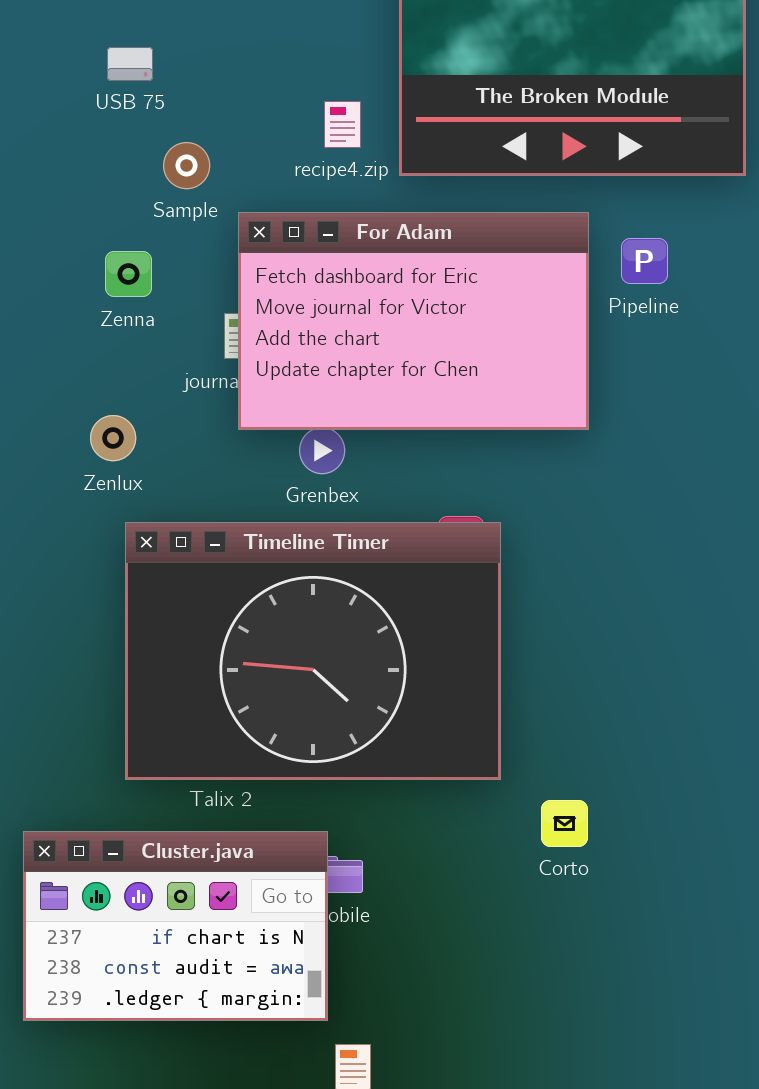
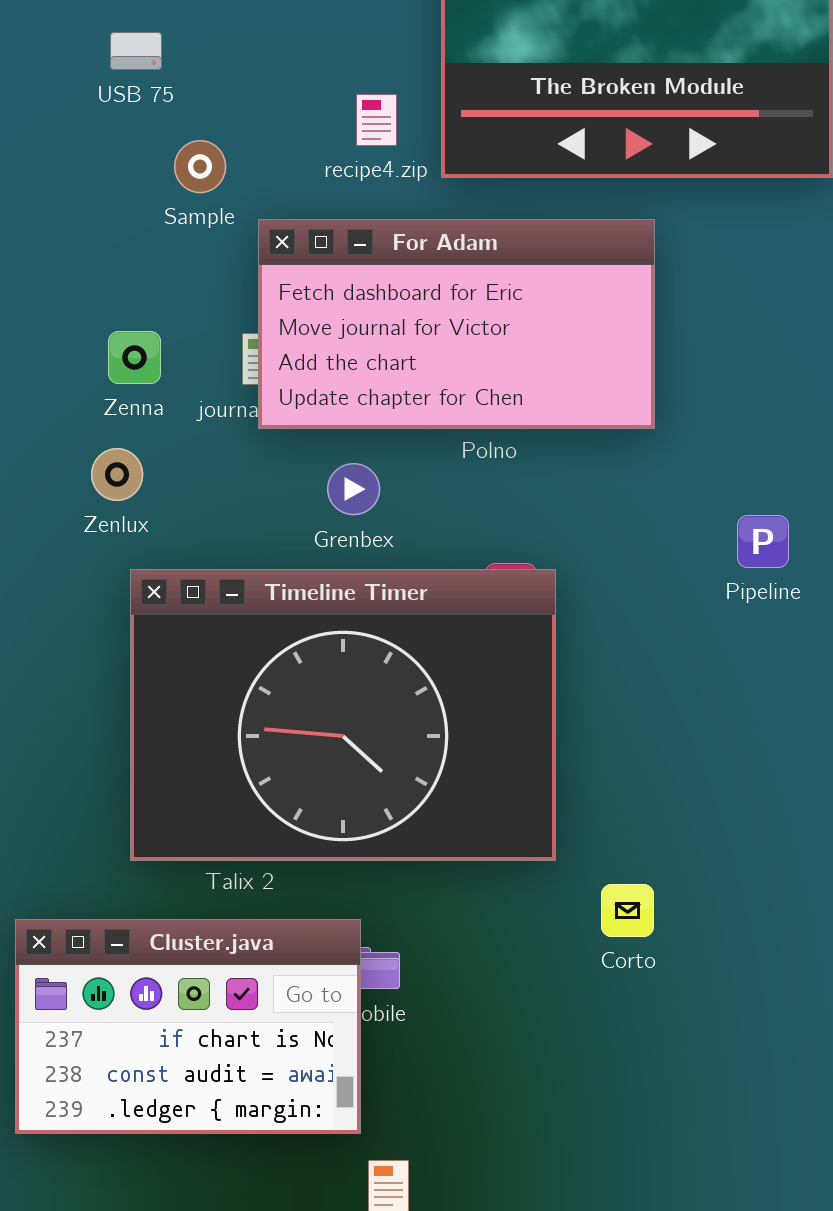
For Adam: [238,212,589,430] -> [258,219,655,429], resized
Pipeline: [621,238,668,284] -> [737,515,789,568], moved
Zenna: [105,251,152,297] -> [108,331,161,384], moved

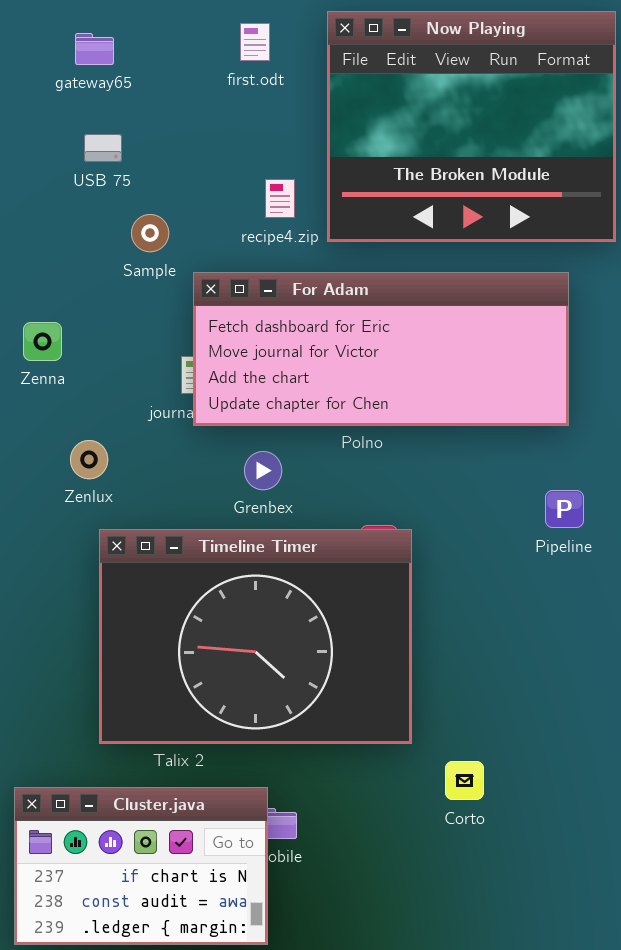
For Adam: [258,219,655,429] -> [193,272,569,426], resized
Zenna: [108,331,161,384] -> [23,322,62,361], moved

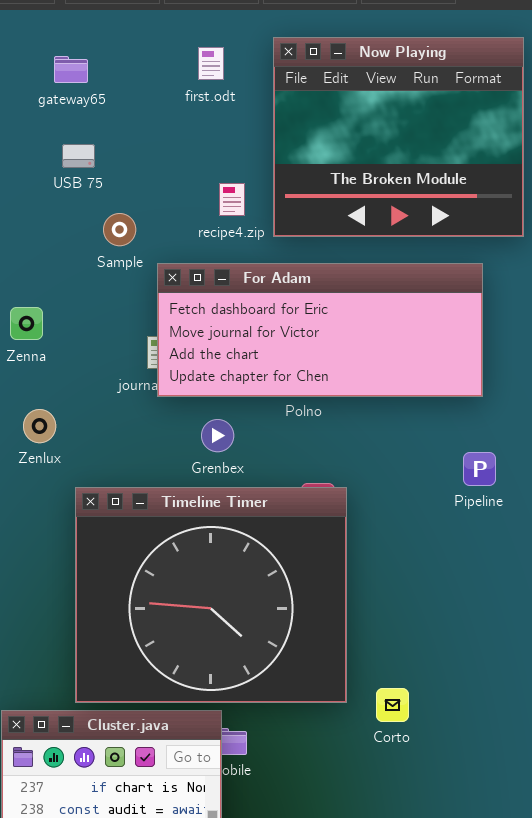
Zenlux: [70,440,108,479] -> [23,409,56,443], moved
Timeline Timer: [99,529,412,744] -> [75,487,347,703], resized

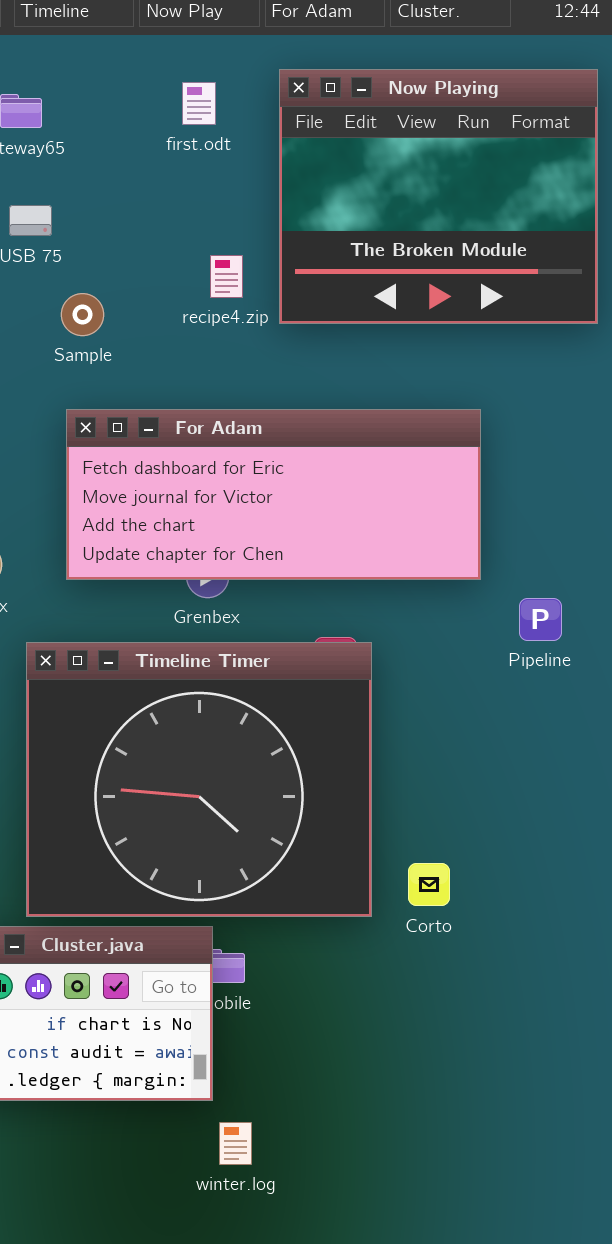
For Adam: [157,263,483,397] -> [66,409,481,580], moved
Corto: [376,688,409,722] -> [408,863,450,906], moved

